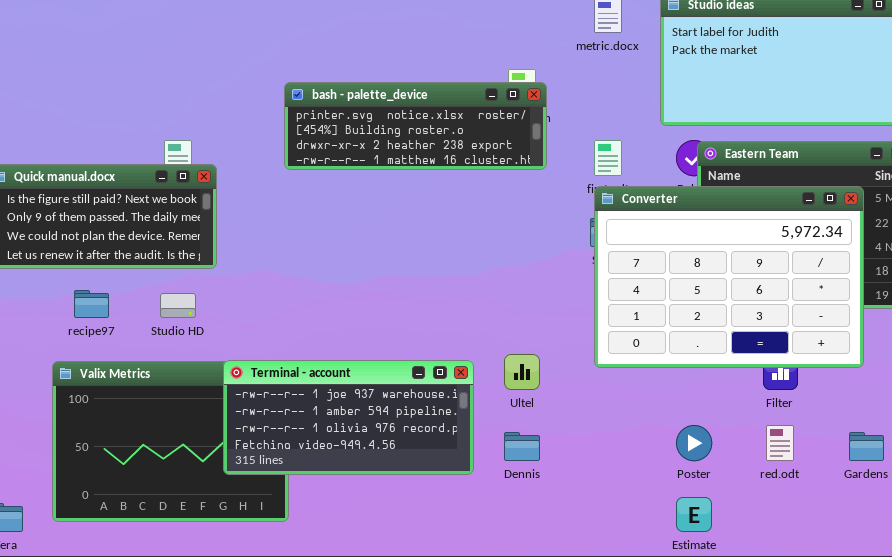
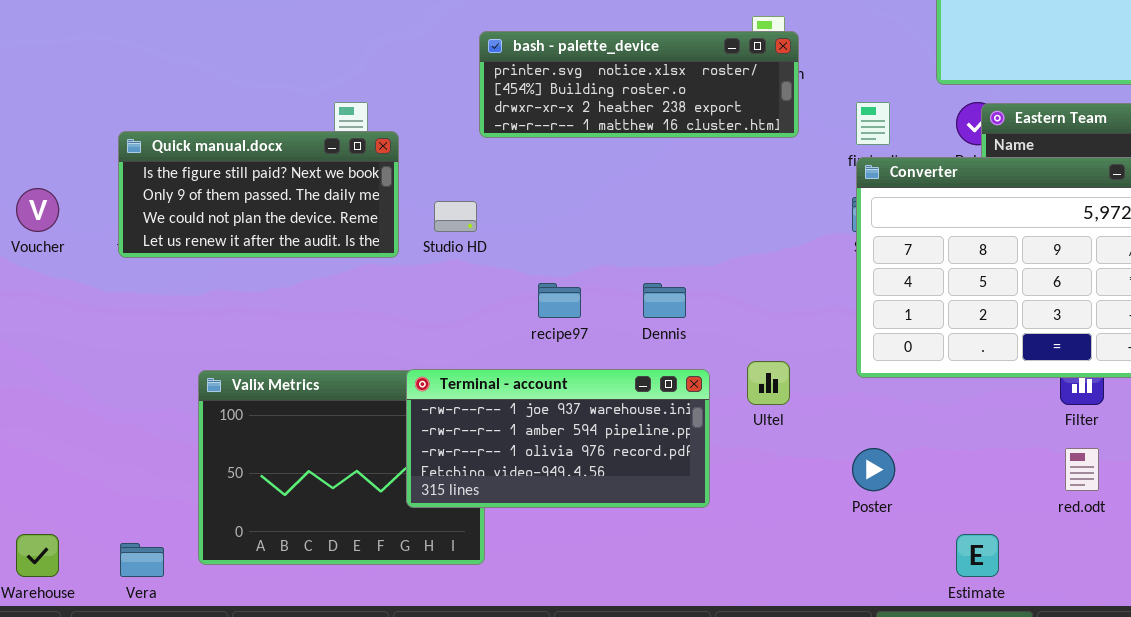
recipe97: [74,290,109,318] -> [538,283,581,318], moved
Studio HD: [160,293,196,318] -> [434,201,477,232], moved
Poster: [676,425,712,461] -> [852,448,895,491], moved
Dennis: [504,432,540,461] -> [643,283,686,318], moved

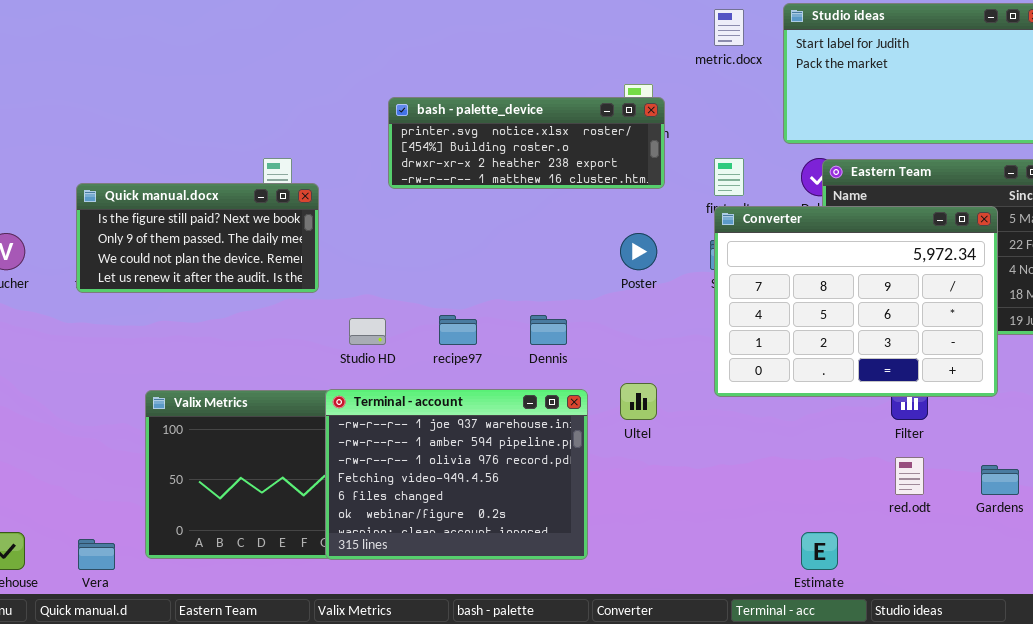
Studio HD: [434,201,477,232] -> [349,318,386,345], moved
Terminal - account: [406,369,710,508] -> [325,389,588,560], resized
Poster: [852,448,895,491] -> [620,233,657,270], moved

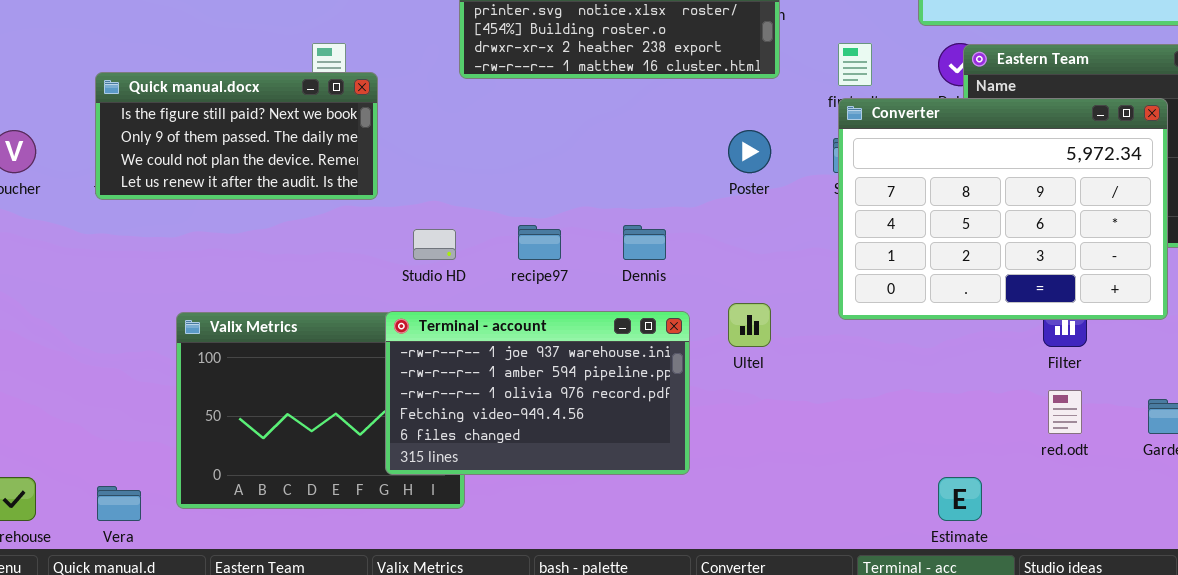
Terminal - account: [325,389,588,560] -> [385,311,690,475], resized

